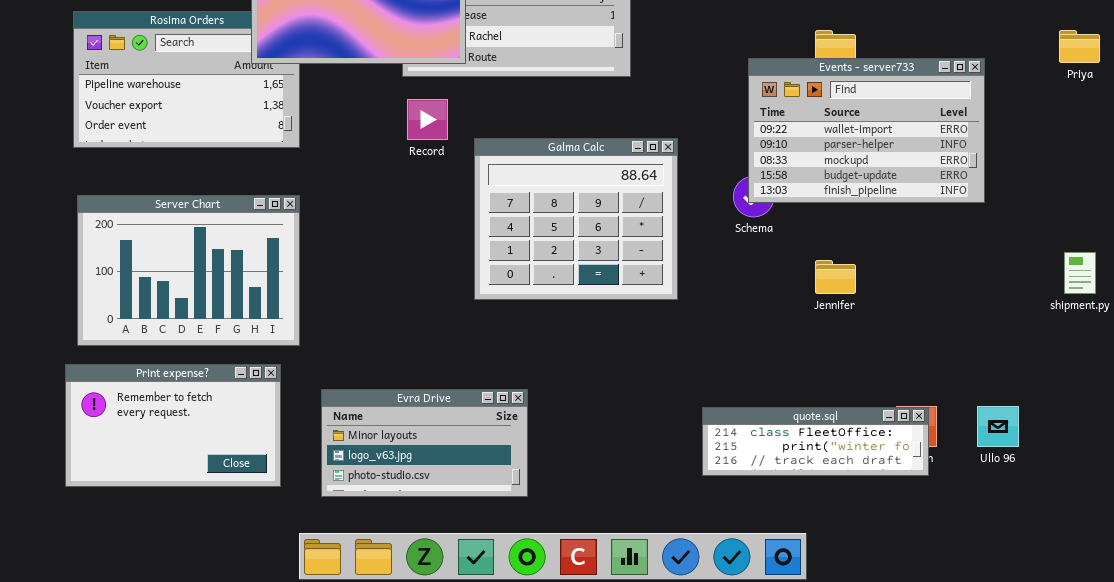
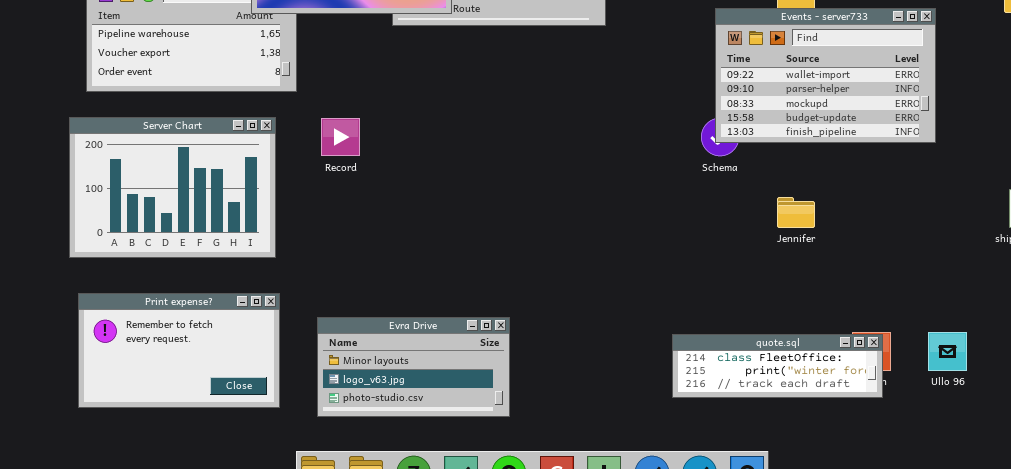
Record: [407,99,448,140] -> [321,118,360,156], moved
Galma Calc: [474,138,678,300] -> none, closed
Server Chart: [77,195,300,346] -> [69,117,276,258], moved

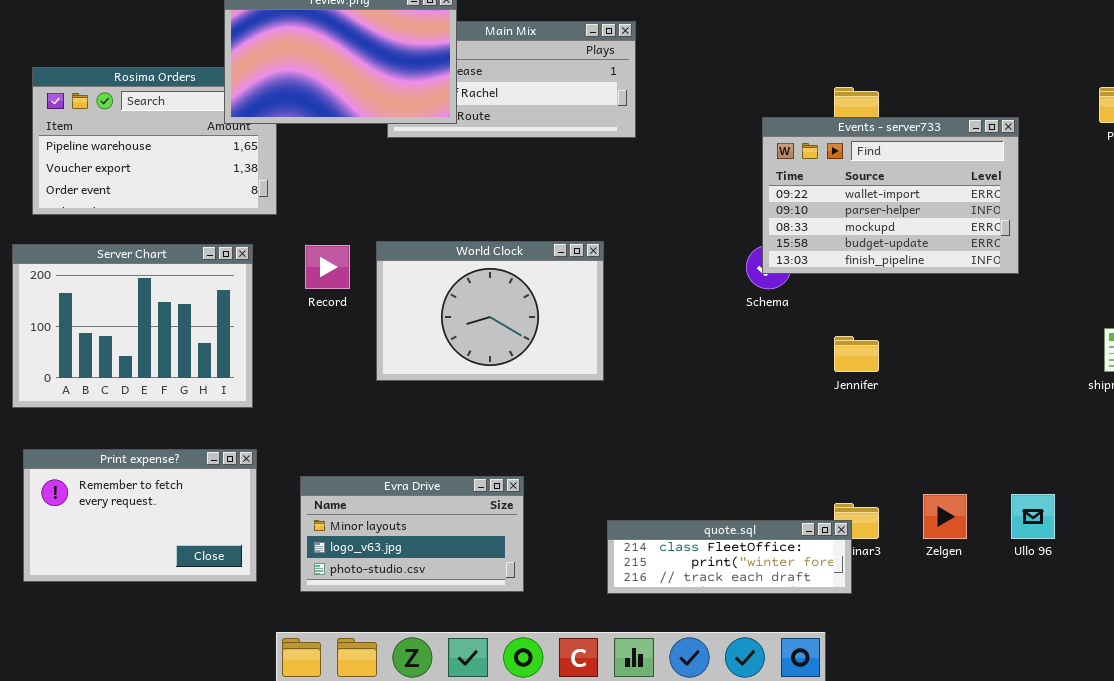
World Clock: none -> [376,241,604,381], opened
quote.sql: [672,334,883,398] -> [607,520,852,594], moved

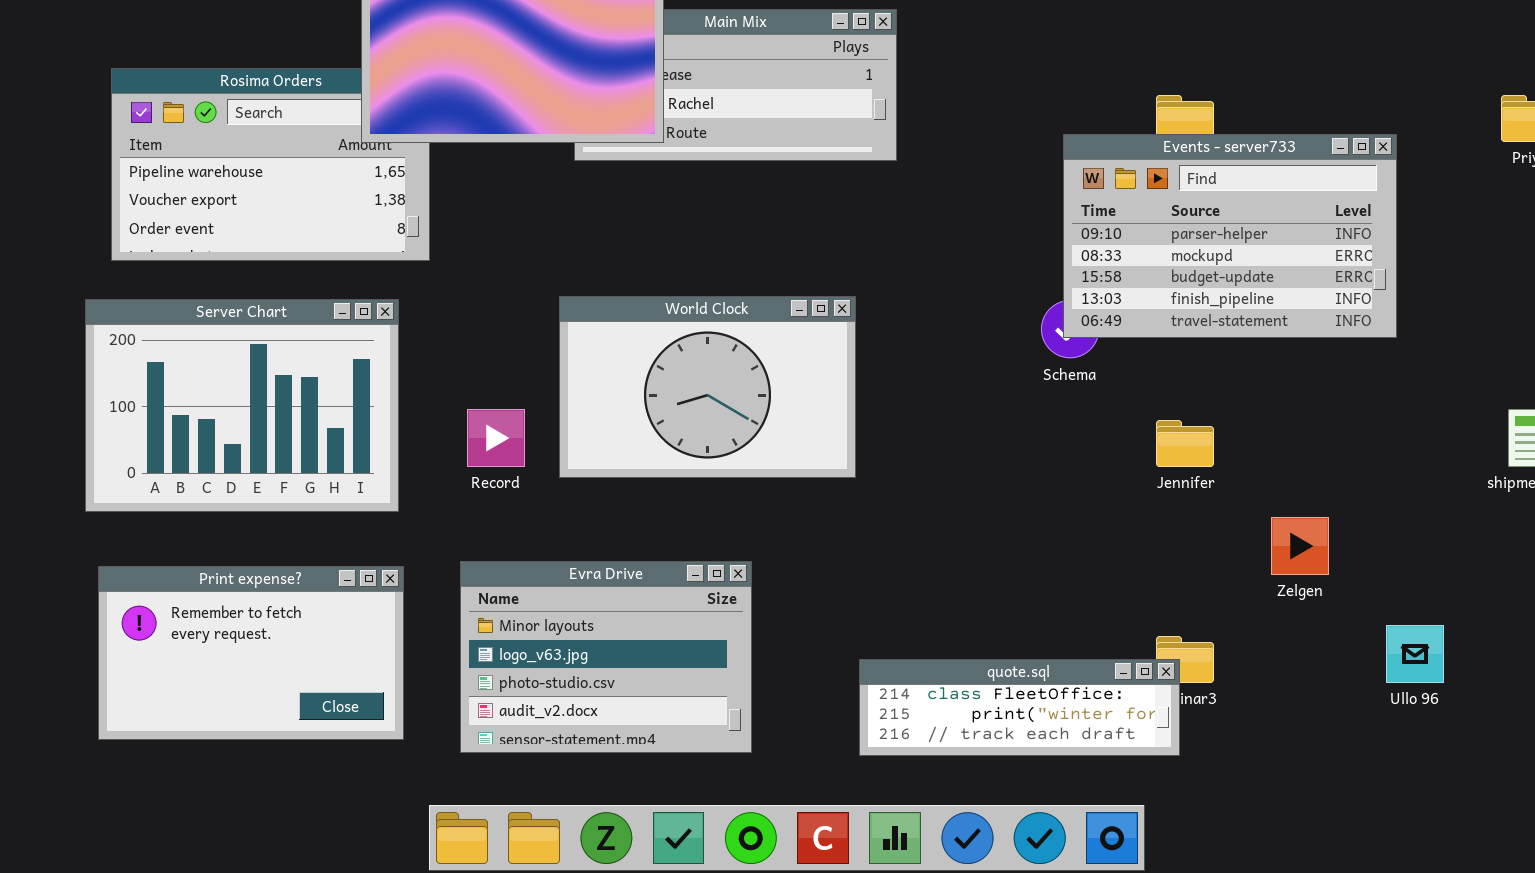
Events - server733: [762,117,1019,274] -> [1063,134,1397,338], scrolled down 1 row
Record: [305,245,350,289] -> [467,409,525,467], moved
Evra Drive: [300,476,524,592] -> [460,561,752,753], resized
Zelgen: [923,494,967,539] -> [1271,517,1329,575], moved

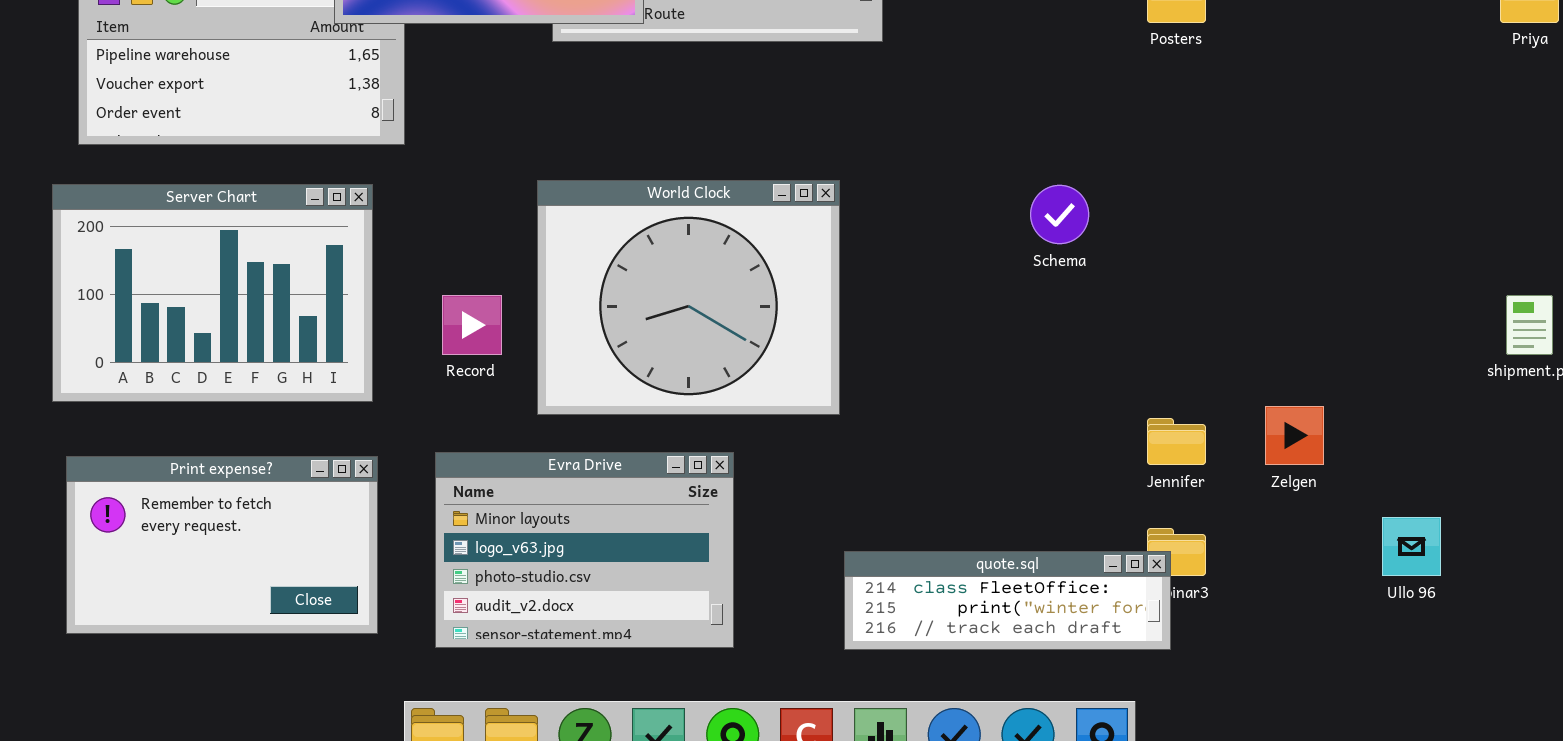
Events - server733: [1063,134,1397,338] -> none, closed
World Clock: [559,296,856,478] -> [537,180,840,415], resized
Jennifer: [1156,420,1214,467] -> [1147,418,1206,465], moved

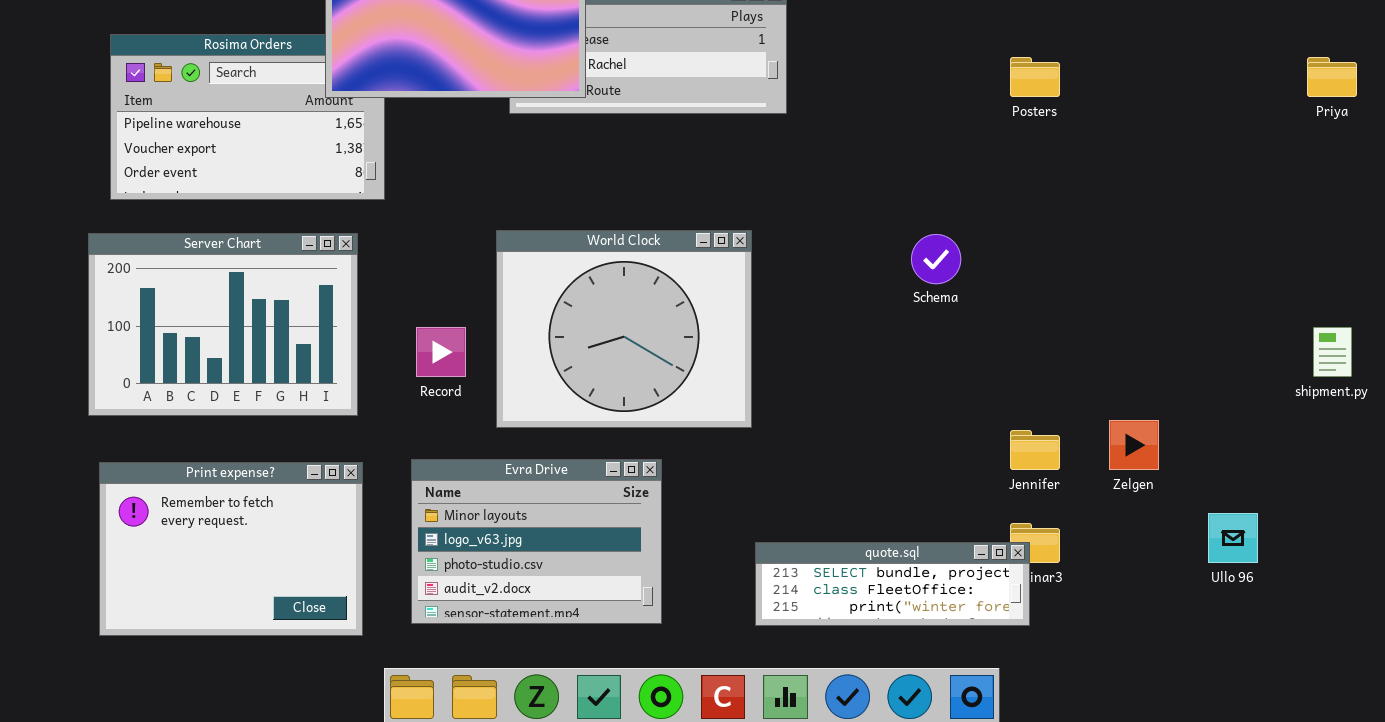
Print expense?: [66,456,378,634] -> [99,462,363,636], resized
quote.sql: [844,551,1171,650] -> [755,542,1030,626], scrolled up 1 row

